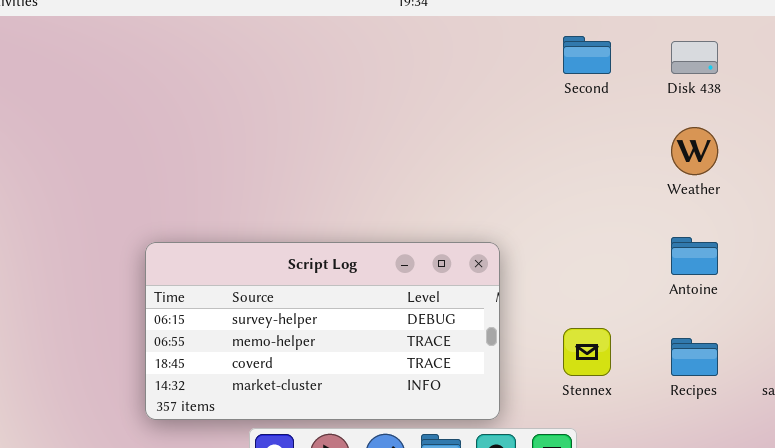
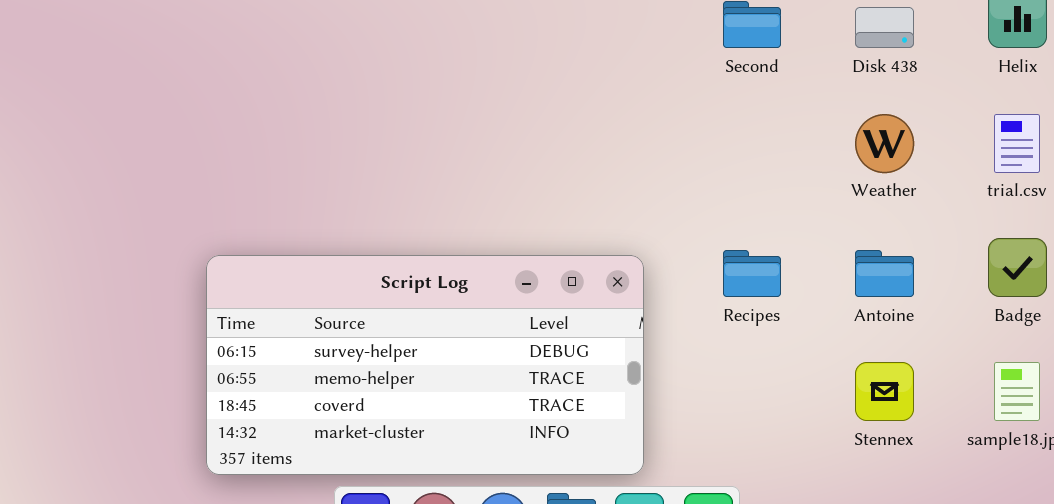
Stennex: [563,328,611,376] -> [855,362,914,421], moved
Recipes: [671,338,718,376] -> [723,250,781,297], moved

